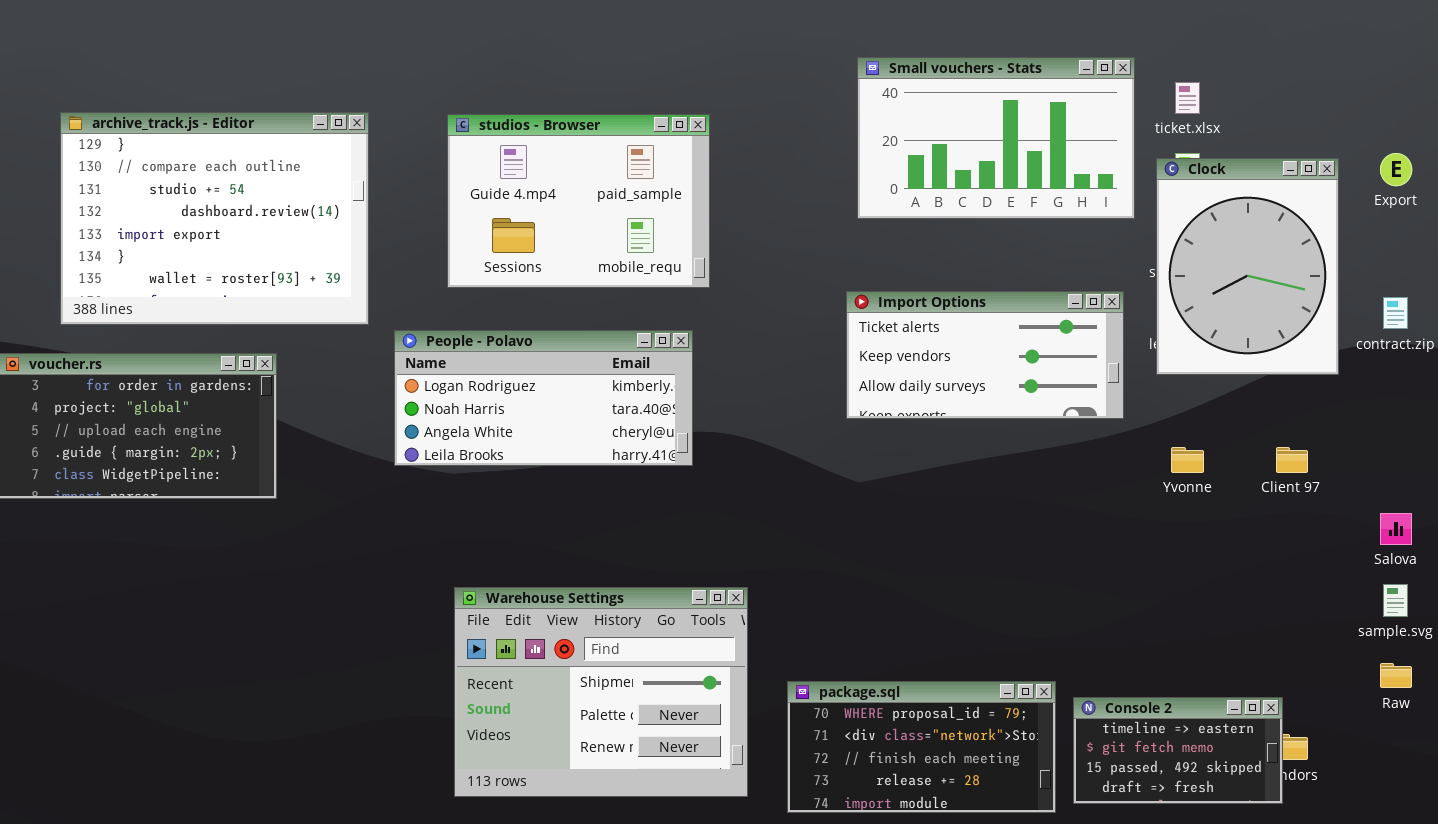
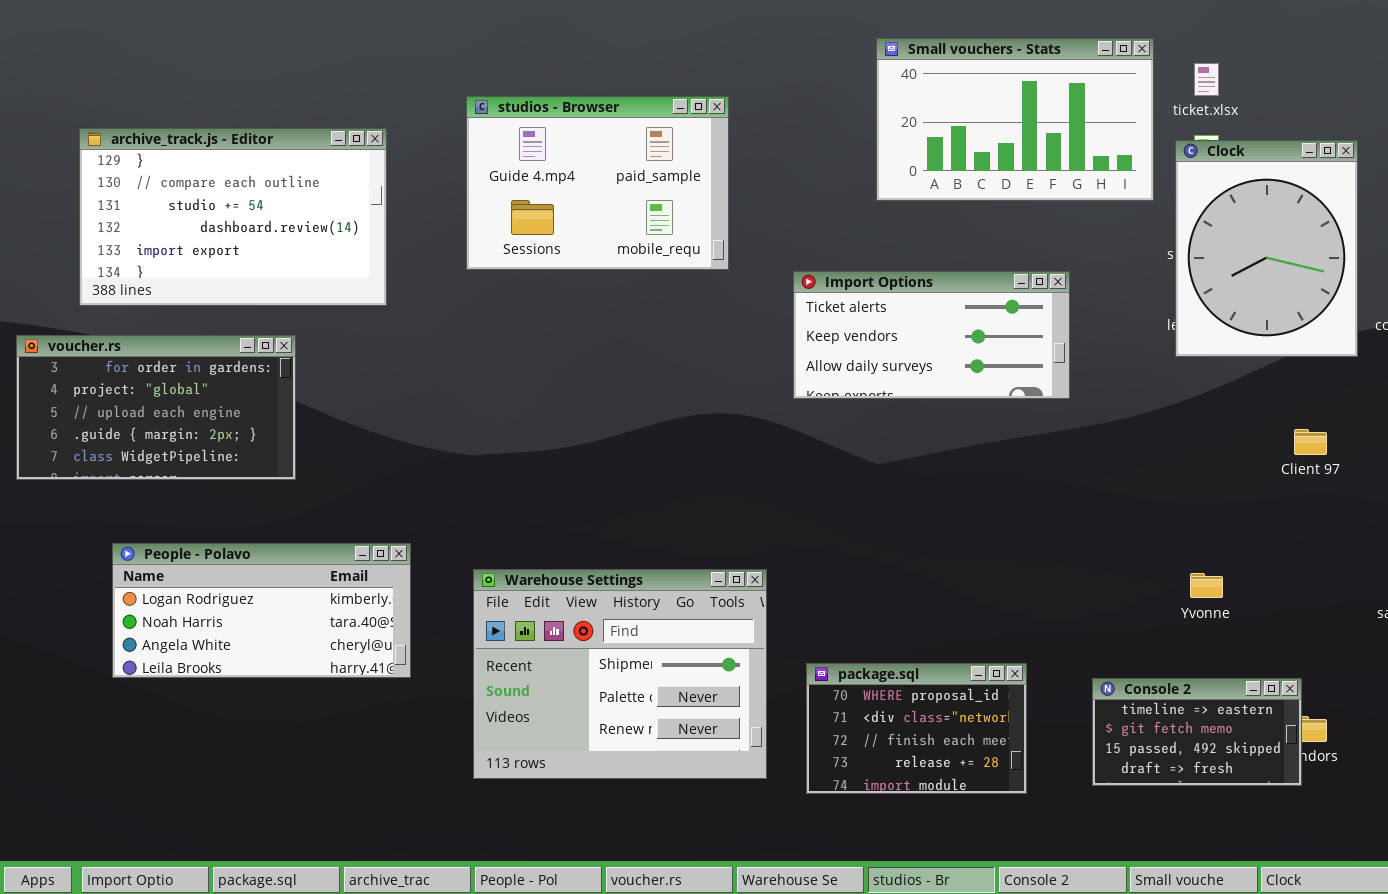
archive_track.js - Editor: [60,112,369,325] -> [79,128,387,306], resized
Import Options: [846,291,1124,419] -> [793,271,1070,399], moved
People - Polavo: [394,330,693,466] -> [112,543,411,678], moved
Yvonne: [1171,447,1204,473] -> [1190,573,1223,598], moved
package.sql: [787,681,1056,813] -> [806,663,1027,794], resized

